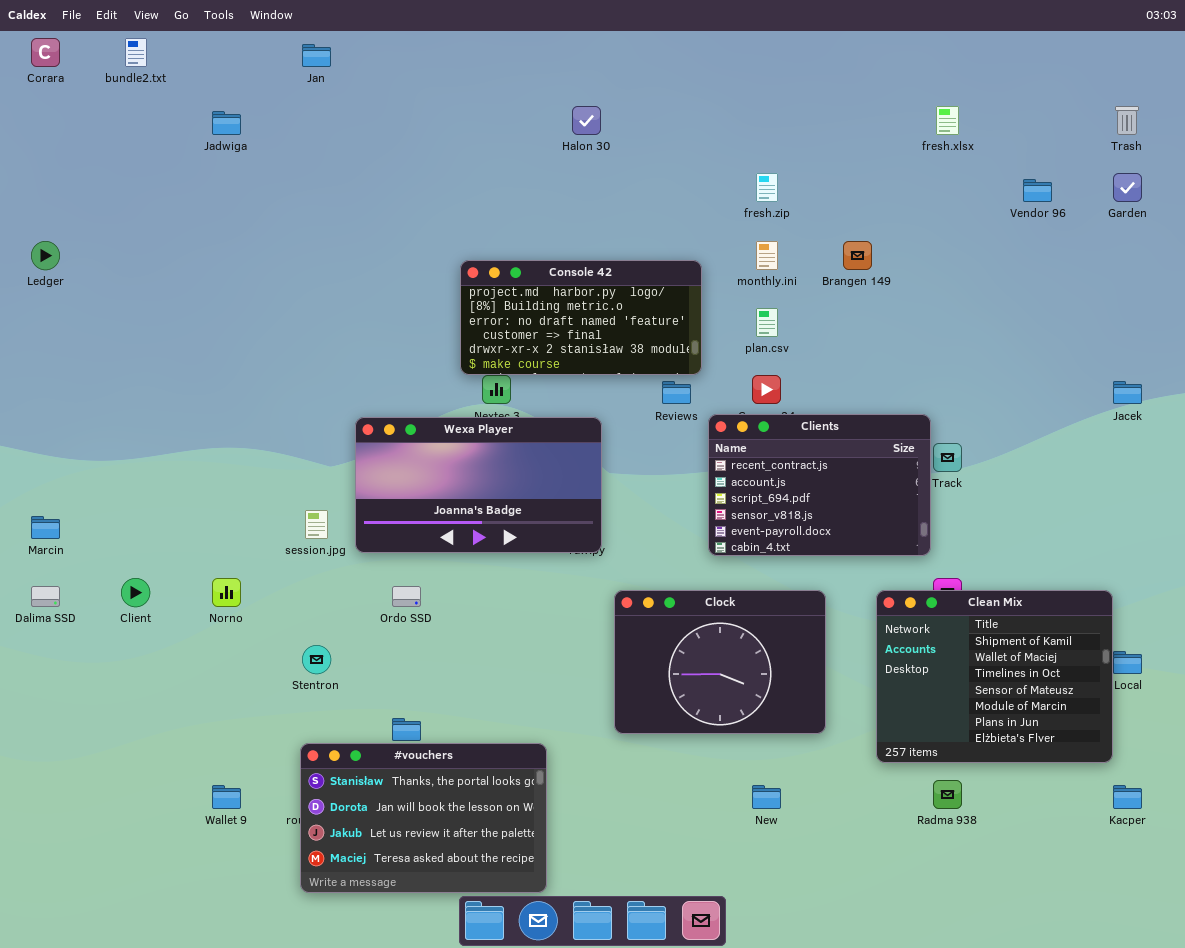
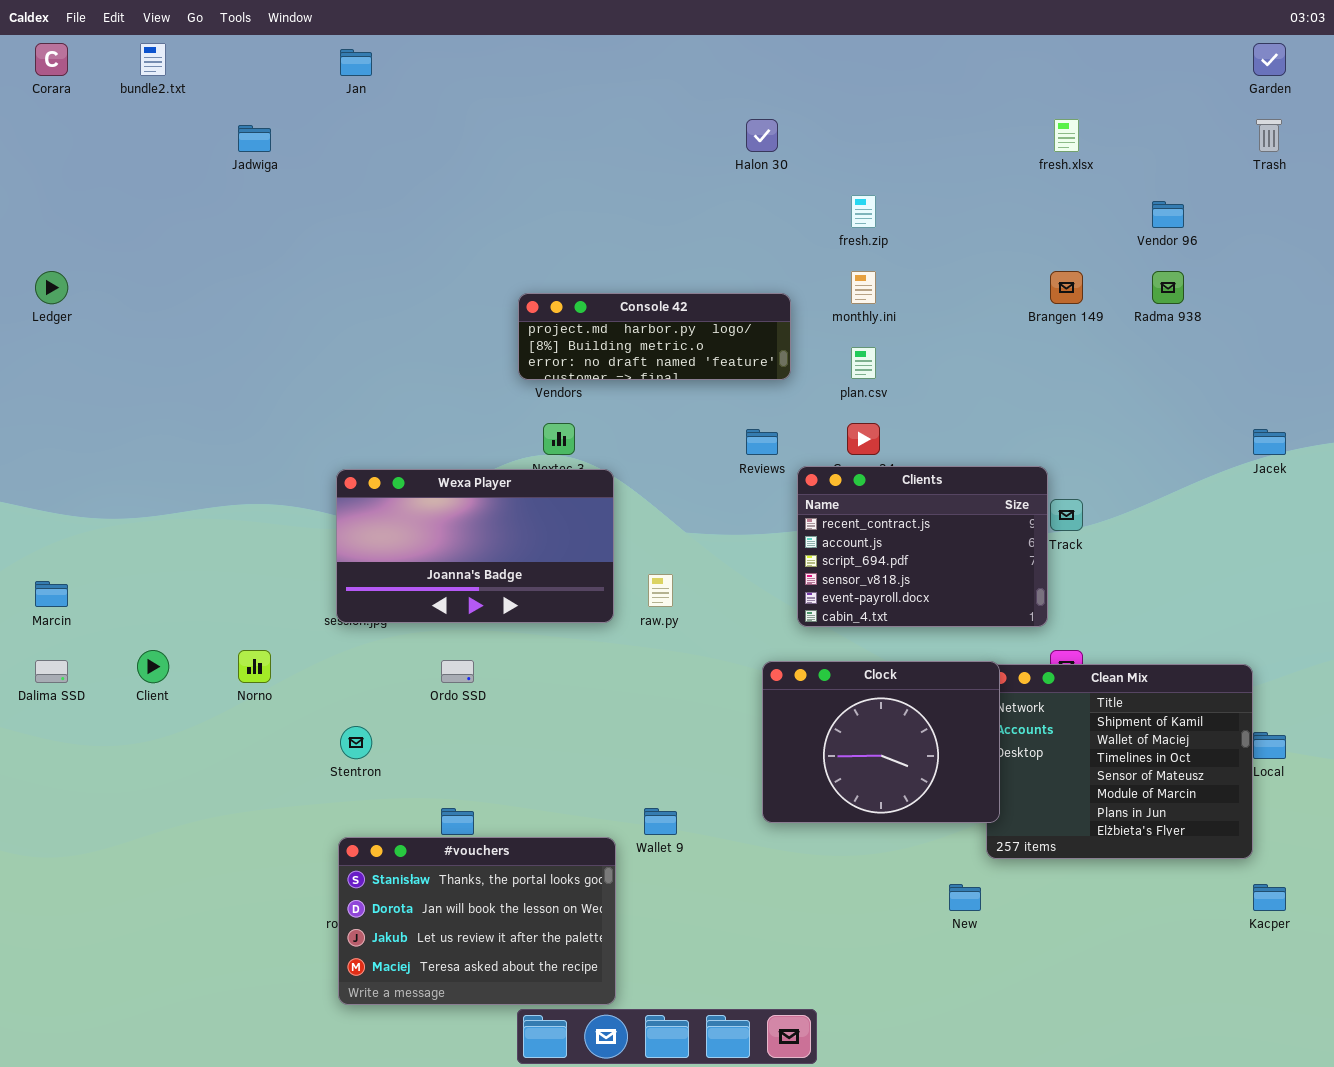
Halon 30: [572,106,601,135] -> [746,119,778,152], moved
Garden: [1113,173,1142,202] -> [1253,43,1286,76], moved
Brangen 149: [843,241,872,270] -> [1050,271,1083,304], moved
Console 42: [460,260,702,375] -> [518,293,791,380], resized
Wexa Player: [355,417,602,553] -> [336,469,614,623], moved
Clock: [614,590,826,734] -> [762,661,1000,823], moved
Radma 938: [933,780,962,809] -> [1152,271,1184,304], moved
Wallet 9: [212,785,241,809] -> [644,808,677,835], moved
New: [752,785,781,809] -> [949,884,981,911], moved

